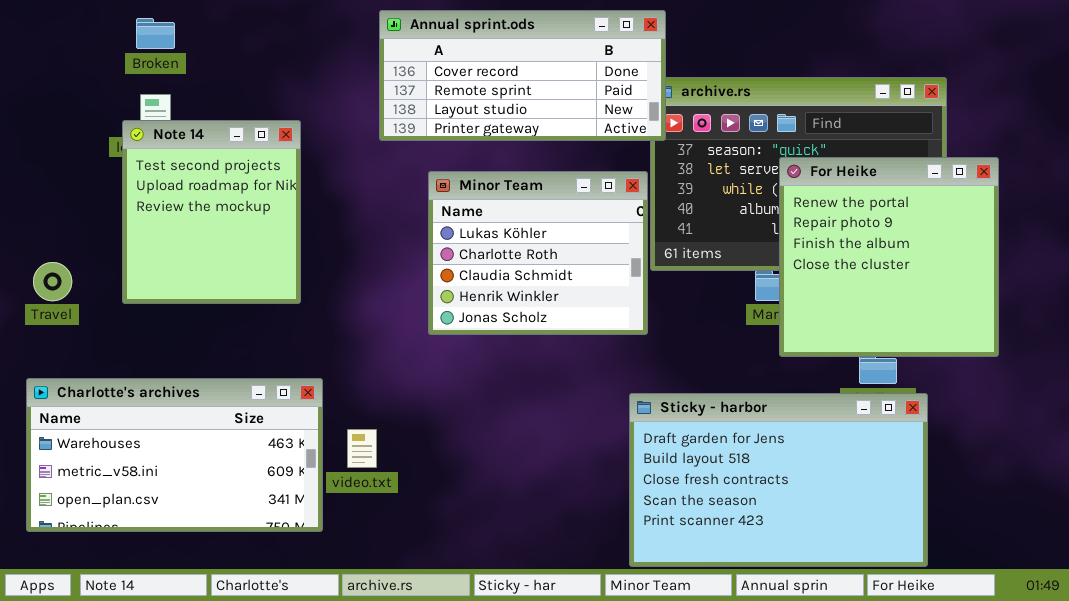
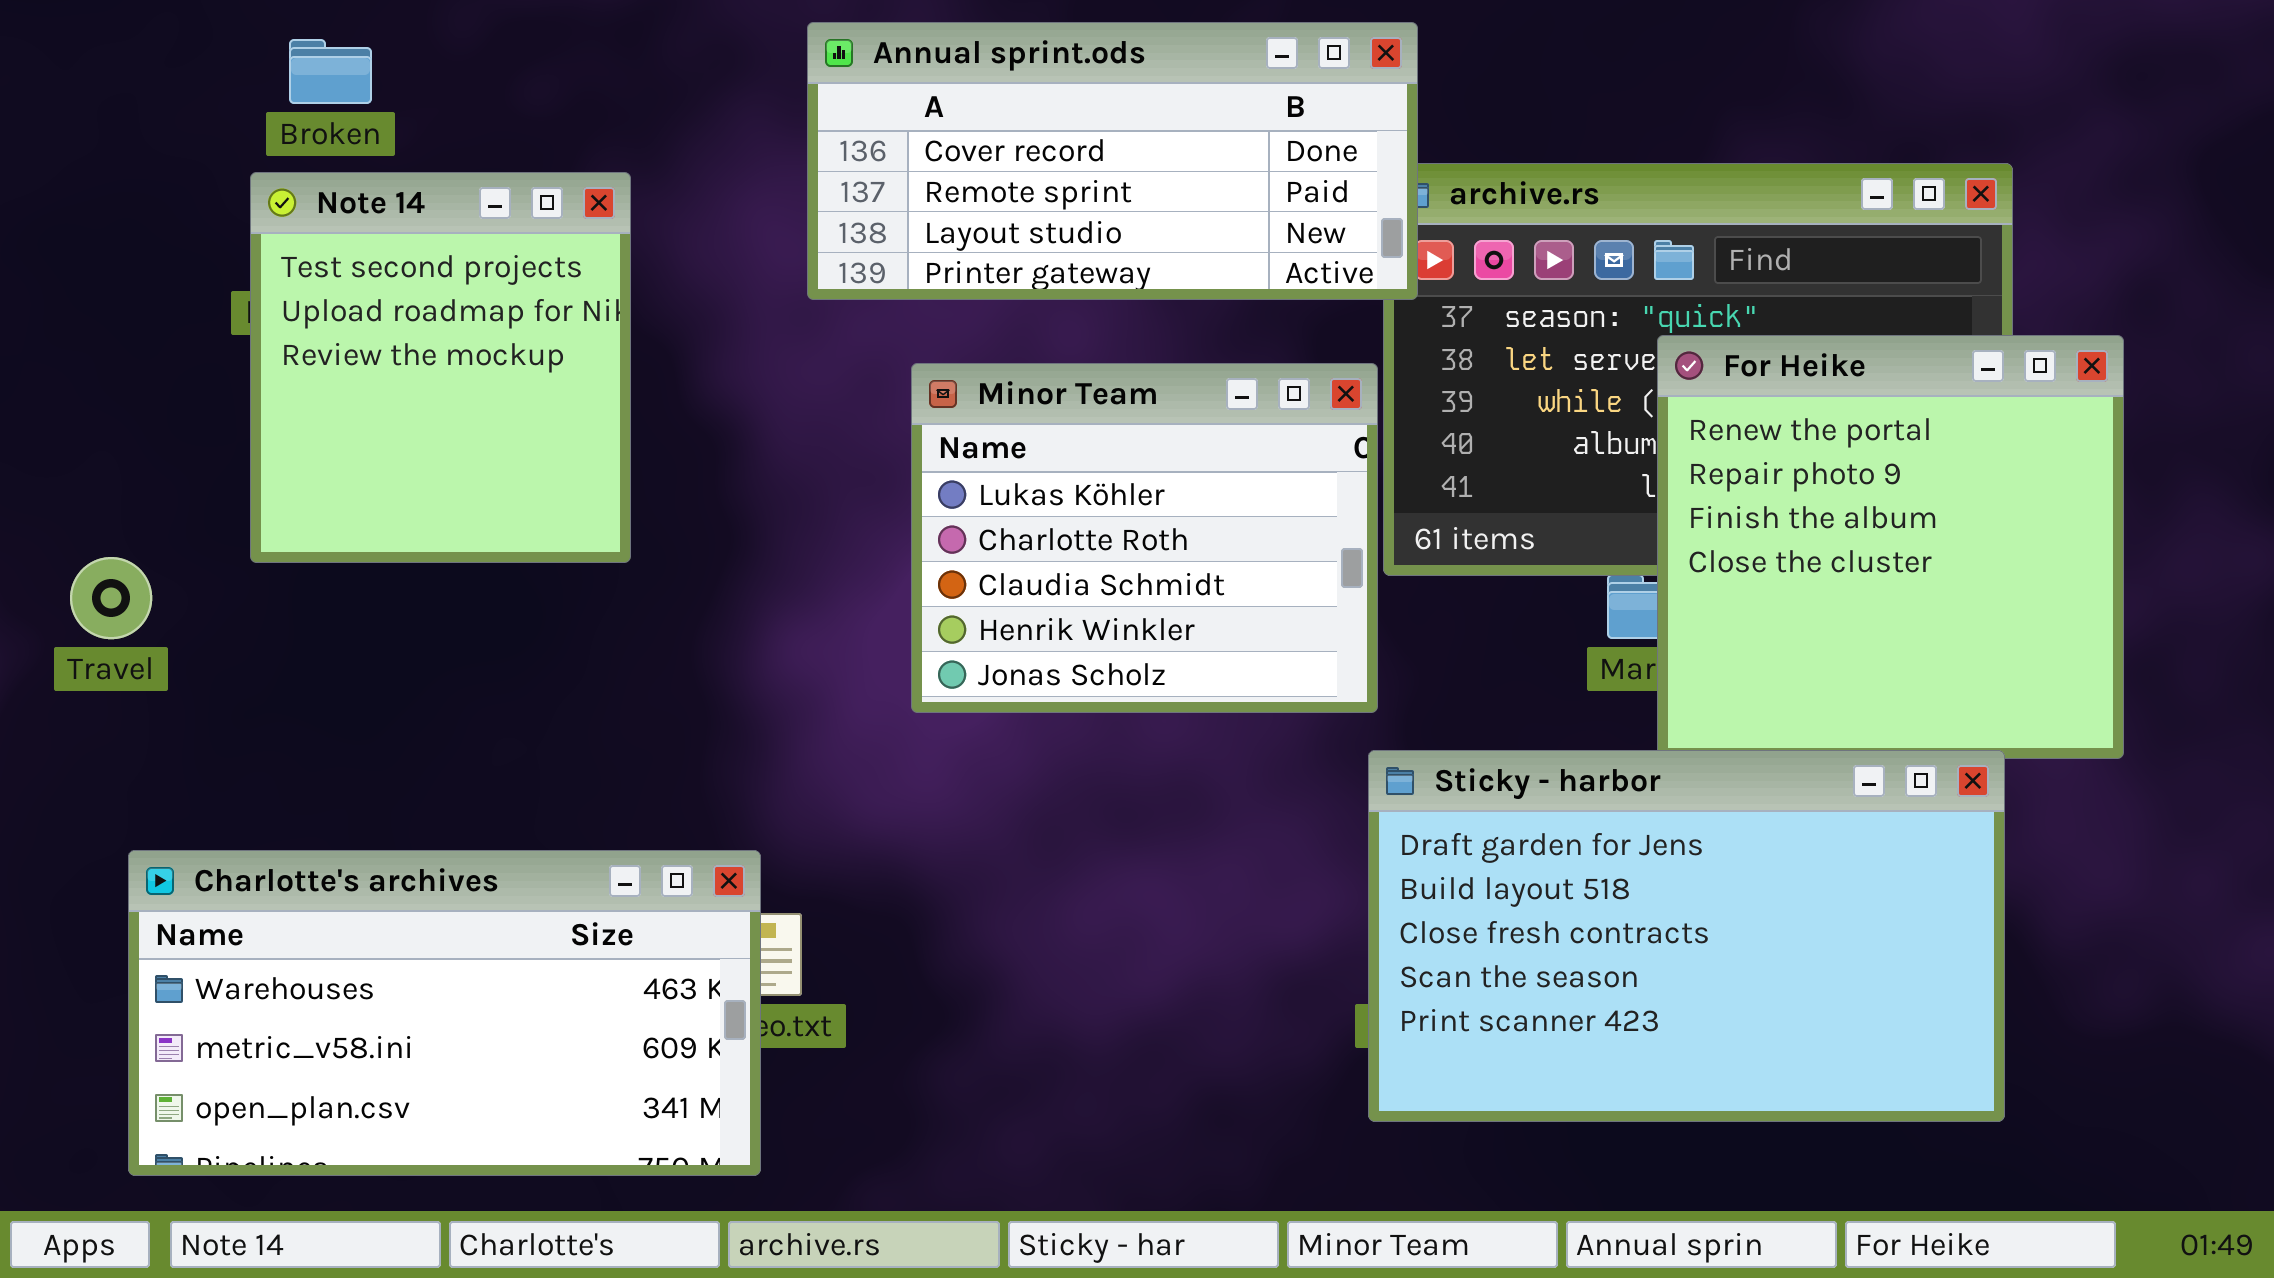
Note 14: [122,120,301,304] -> [250,172,631,563], moved
Charlotte's archives: [26,378,323,532] -> [128,850,761,1176], moved
Sticky - harbor: [629,393,928,567] -> [1368,750,2005,1122], moved

